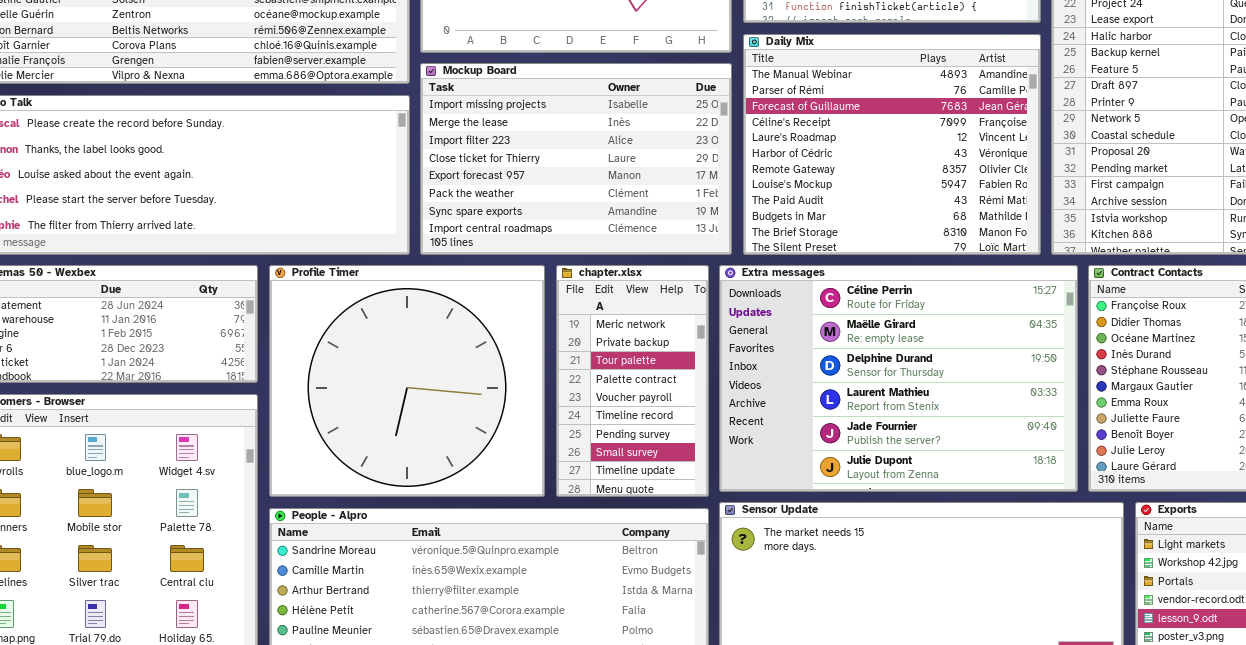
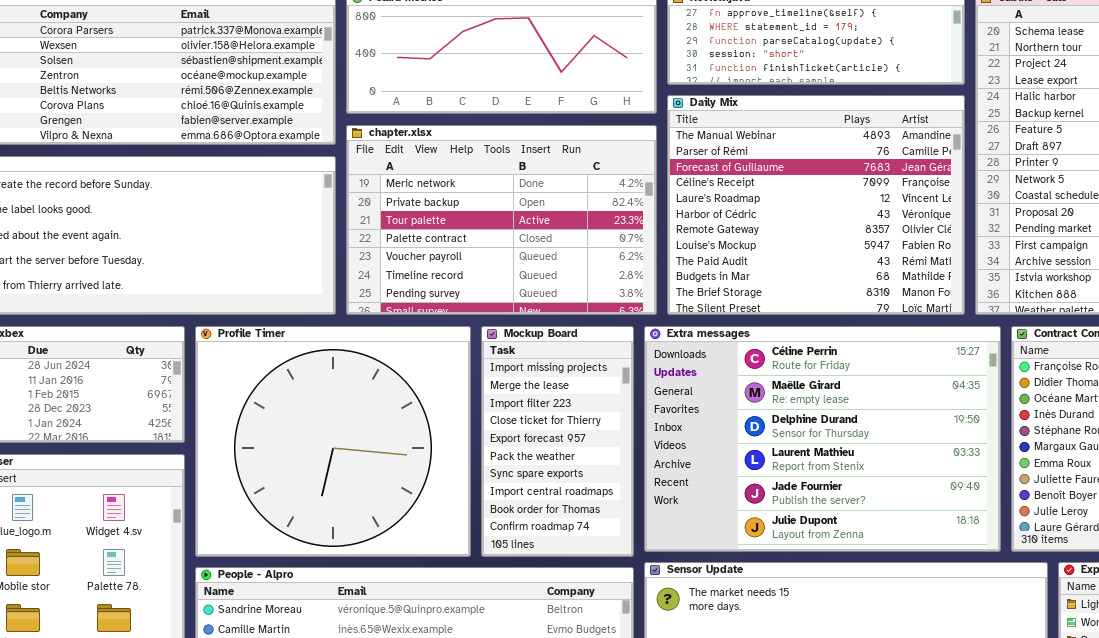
Mockup Board: [420,63,732,255] -> [481,326,634,557], moved, resized
chapter.xlsx: [556,265,709,497] -> [346,125,657,315], moved, resized

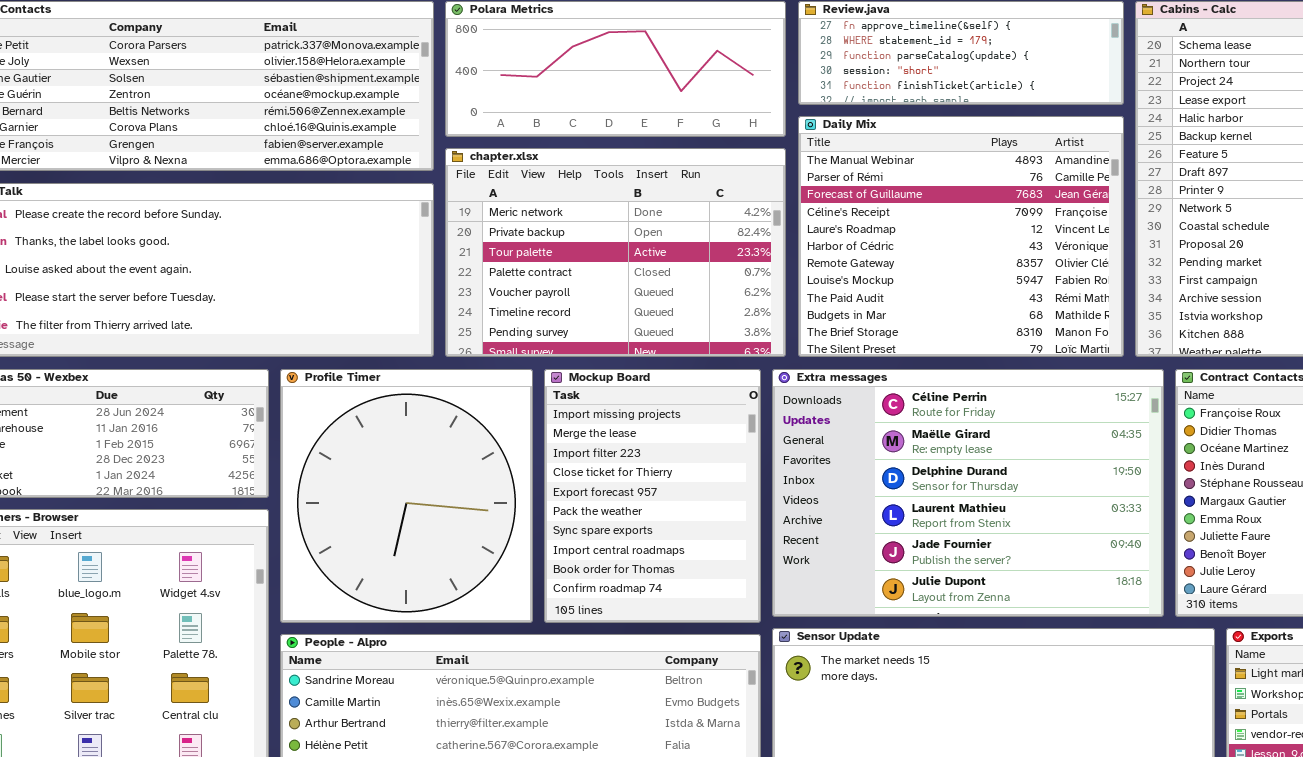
Profile Timer: [195,326,471,557] -> [280,369,533,623], resized
Mockup Board: [481,326,634,557] -> [544,369,761,623], resized

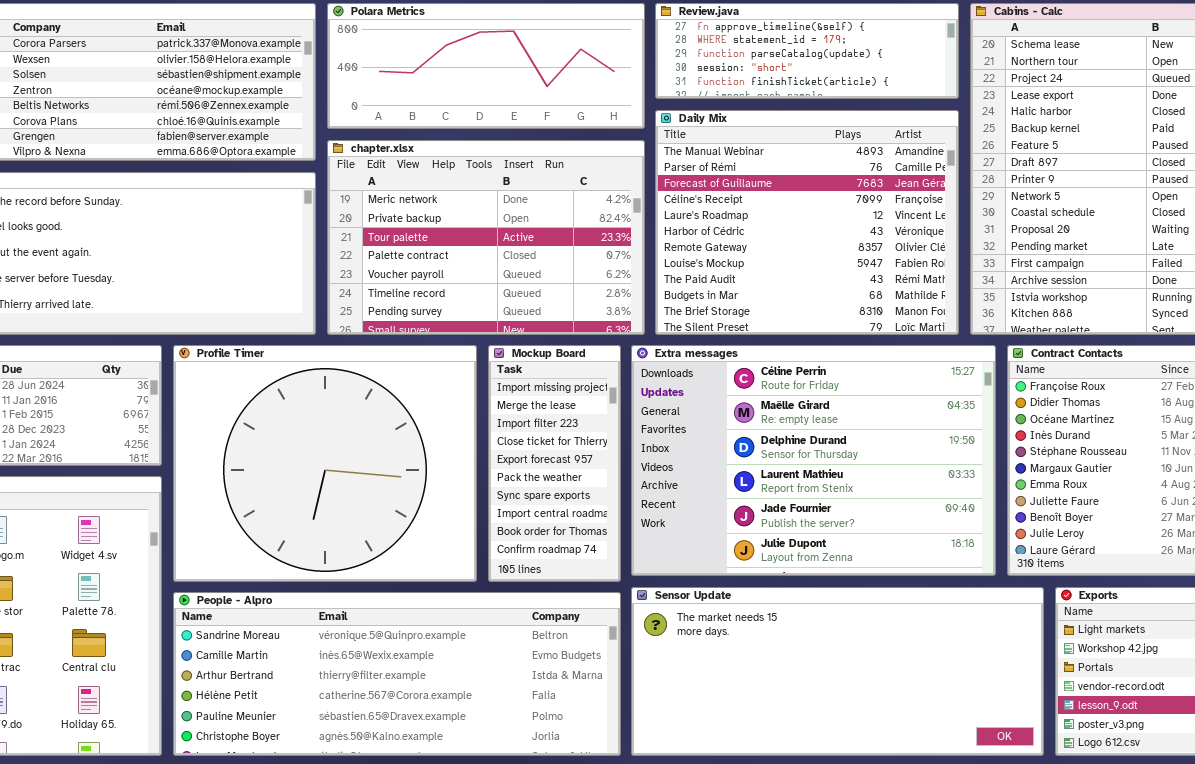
Profile Timer: [280,369,533,623] -> [173,345,477,582], resized
Mockup Board: [544,369,761,623] -> [488,345,621,582], resized

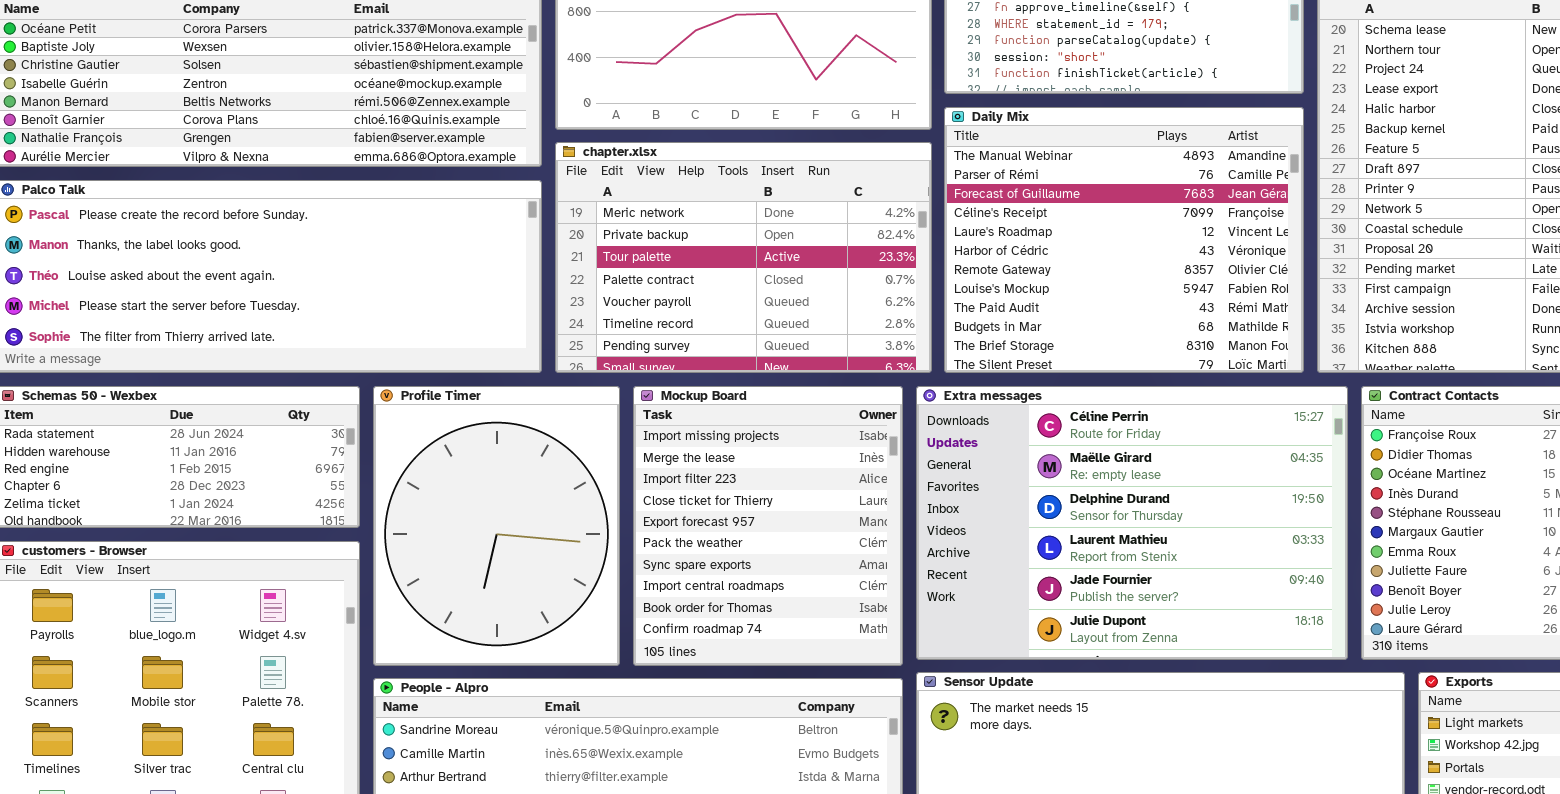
Profile Timer: [173,345,477,582] -> [373,386,620,666], resized
Mockup Board: [488,345,621,582] -> [633,386,903,666], resized

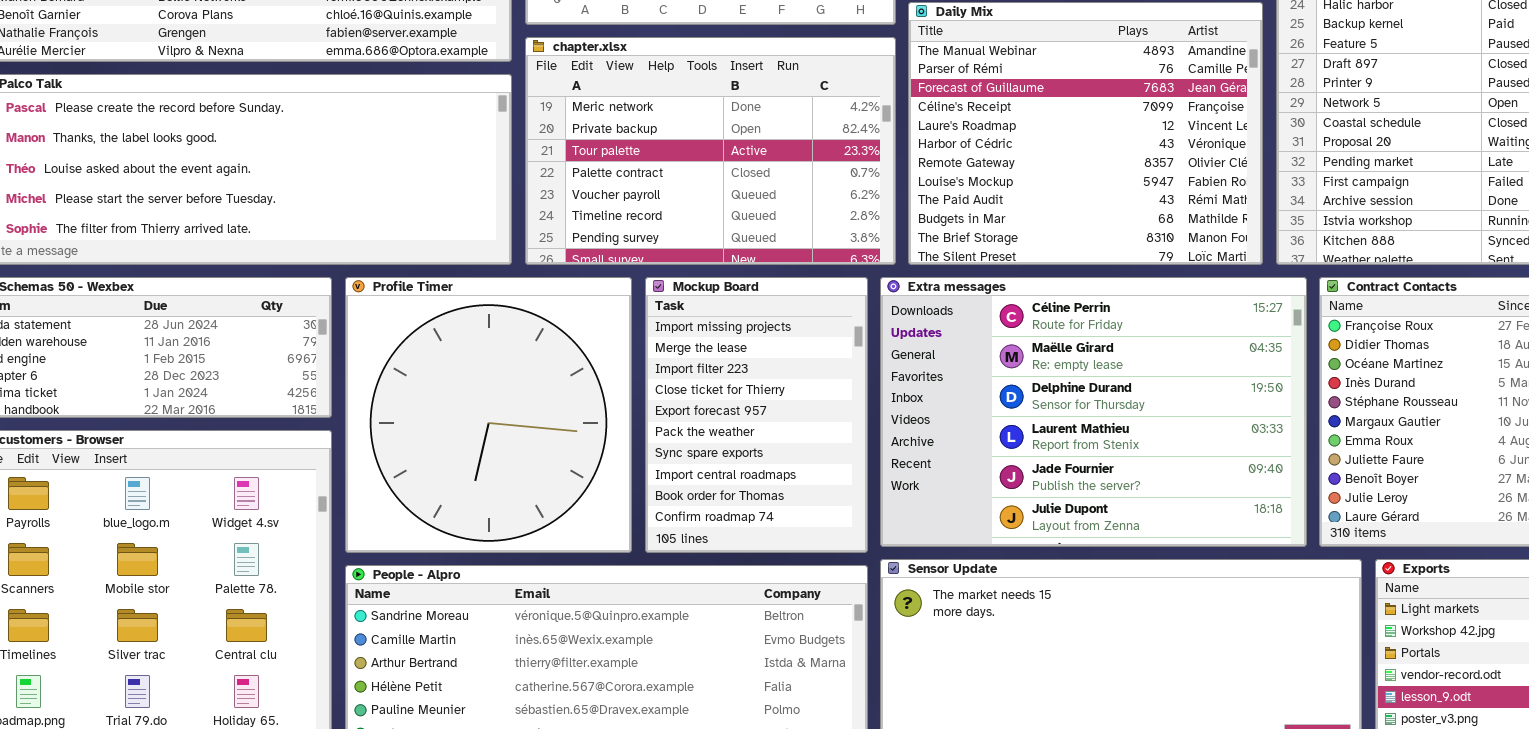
Profile Timer: [373,386,620,666] -> [345,277,632,553], resized
Mockup Board: [633,386,903,666] -> [645,277,868,553], resized

